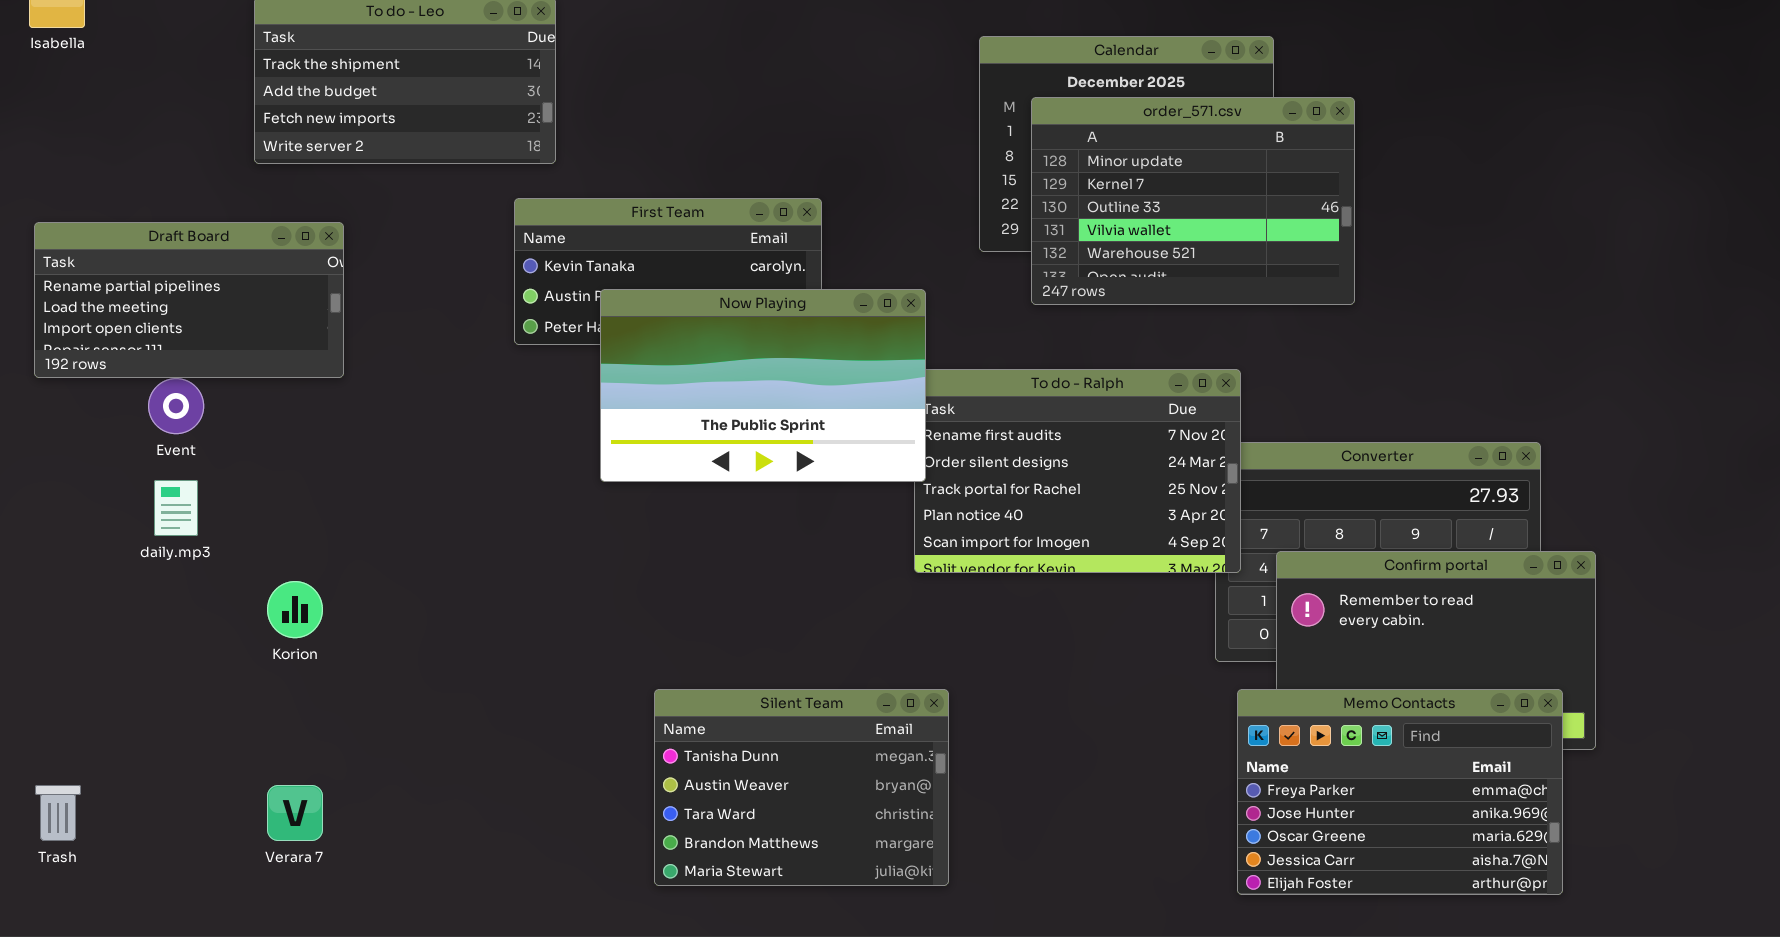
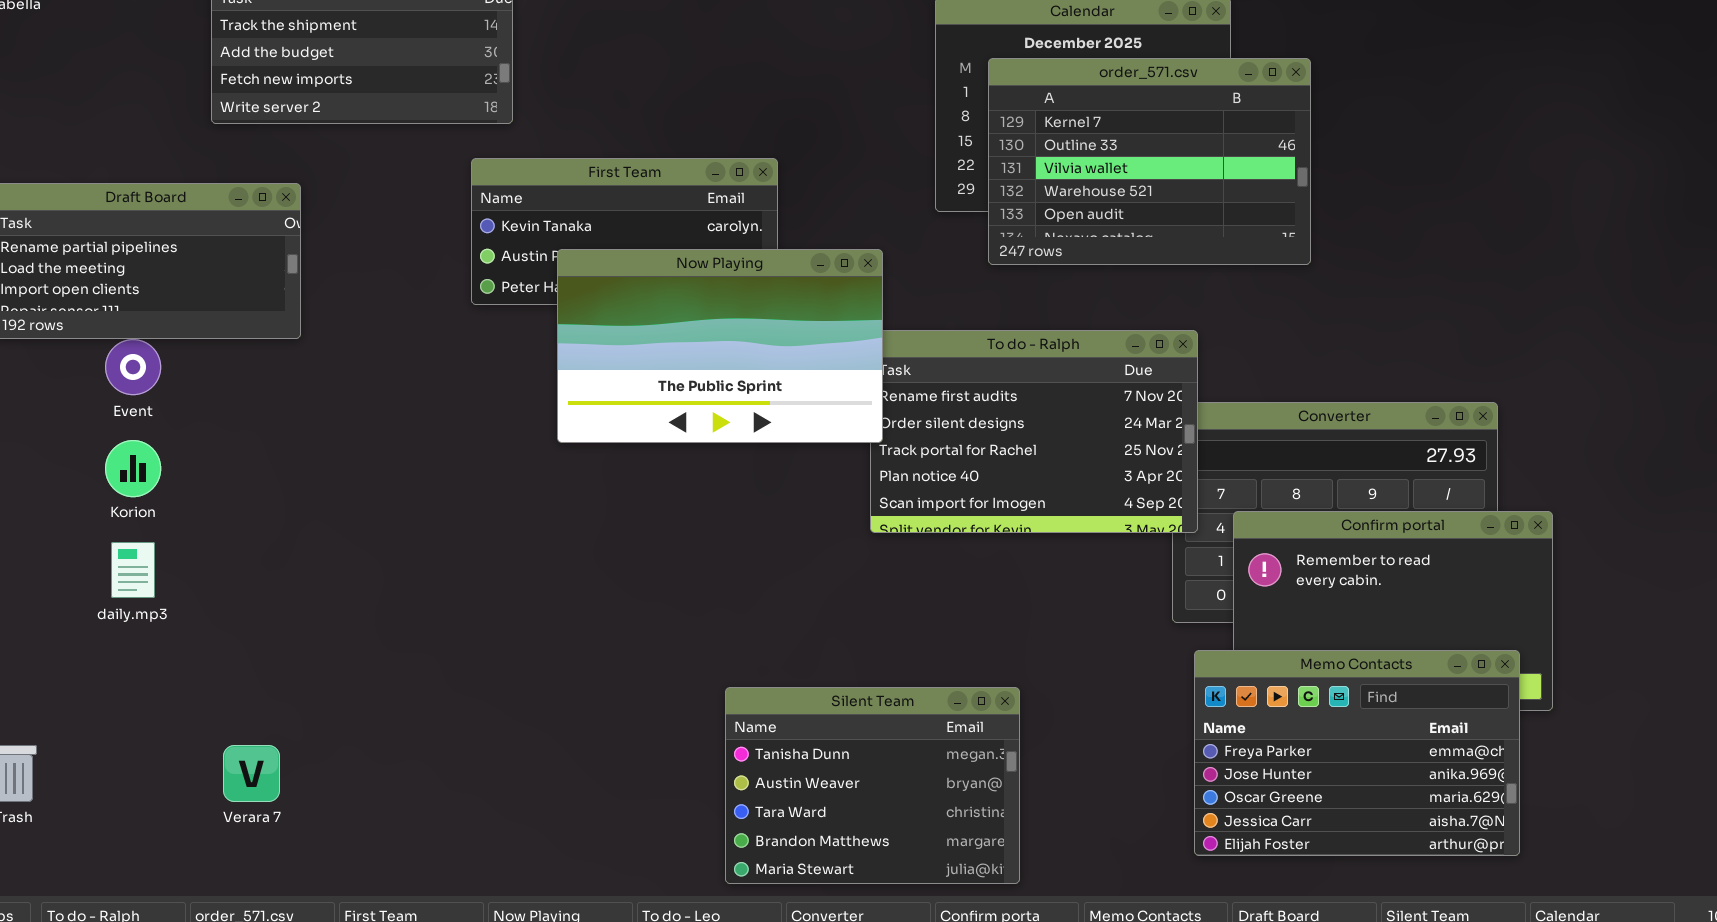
order_571.csv: [1031,97,1355,305] -> [988,58,1311,265], scrolled down 1 row
daily.mp3: [154,480,198,536] -> [111,542,155,598], moved
Korion: [267,581,323,638] -> [105,440,161,497], moved
Silent Team: [654,689,949,886] -> [725,687,1020,884], moved

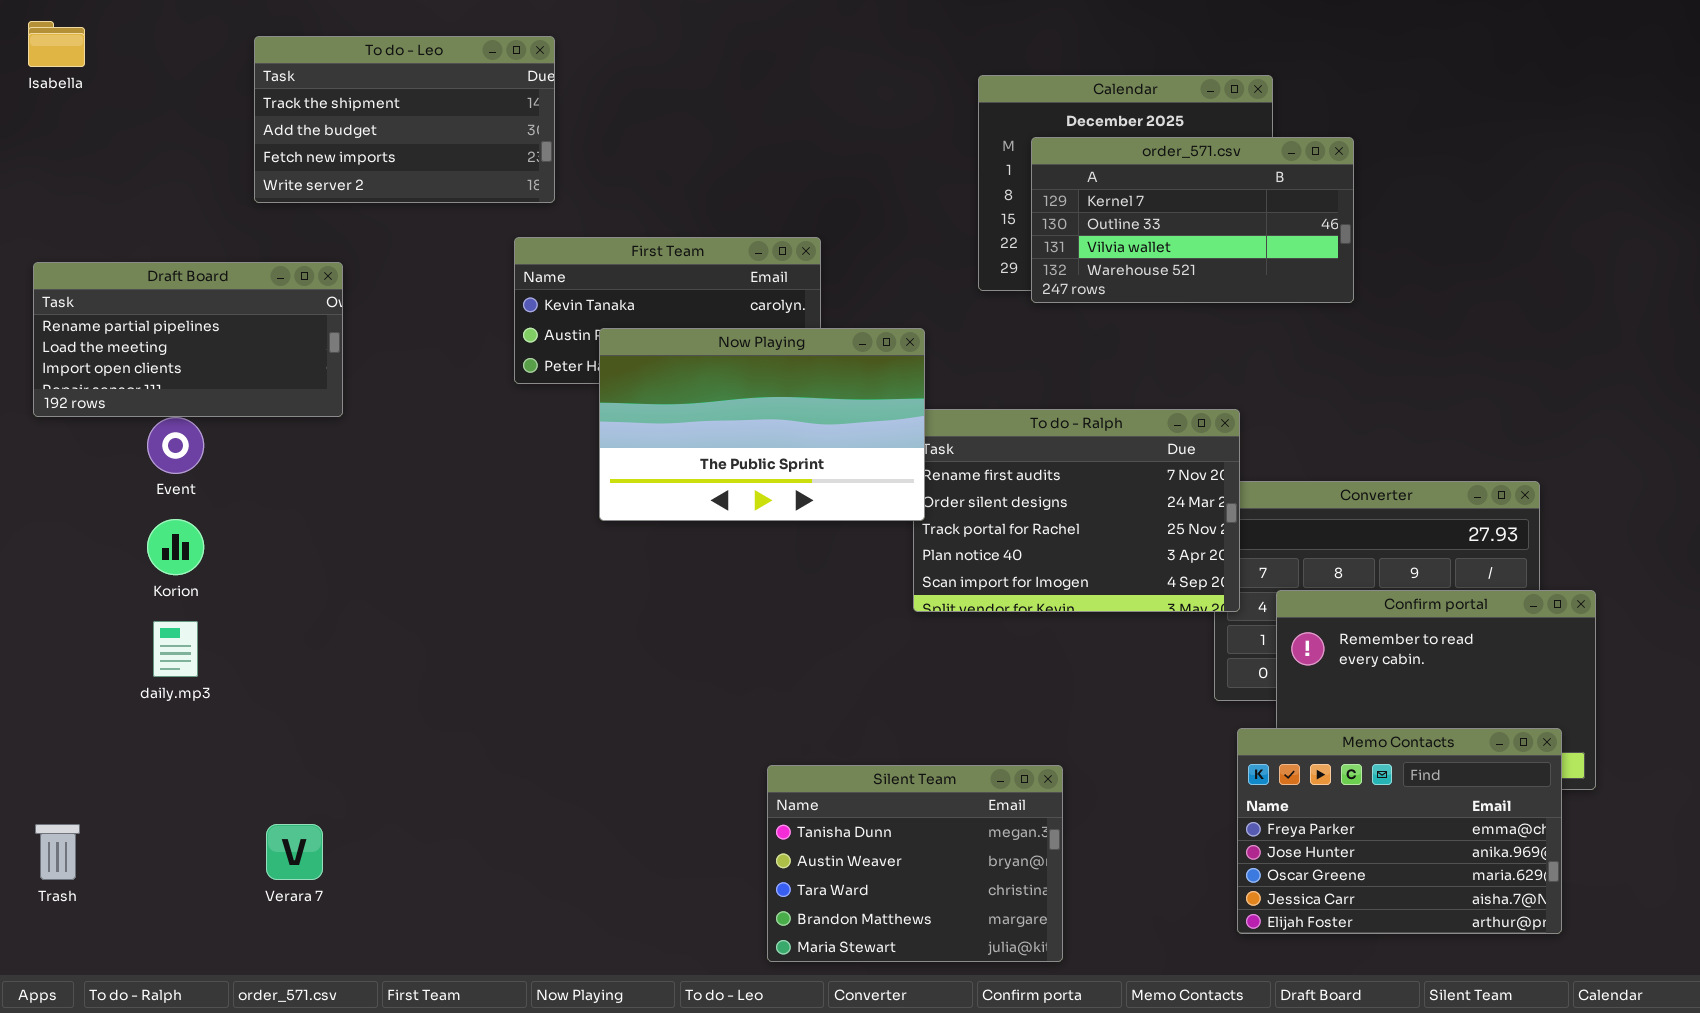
order_571.csv: [988,58,1311,265] -> [1031,137,1354,303], resized

